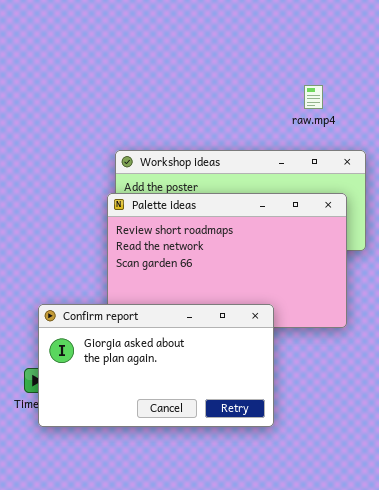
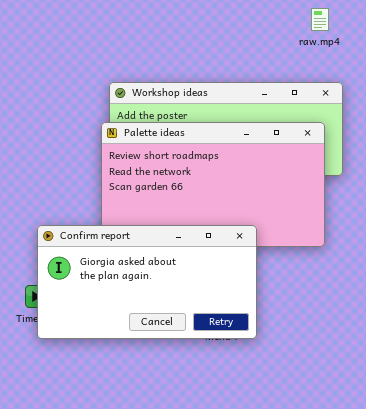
raw.mp4: [304,85,323,109] -> [311,8,329,31], moved

